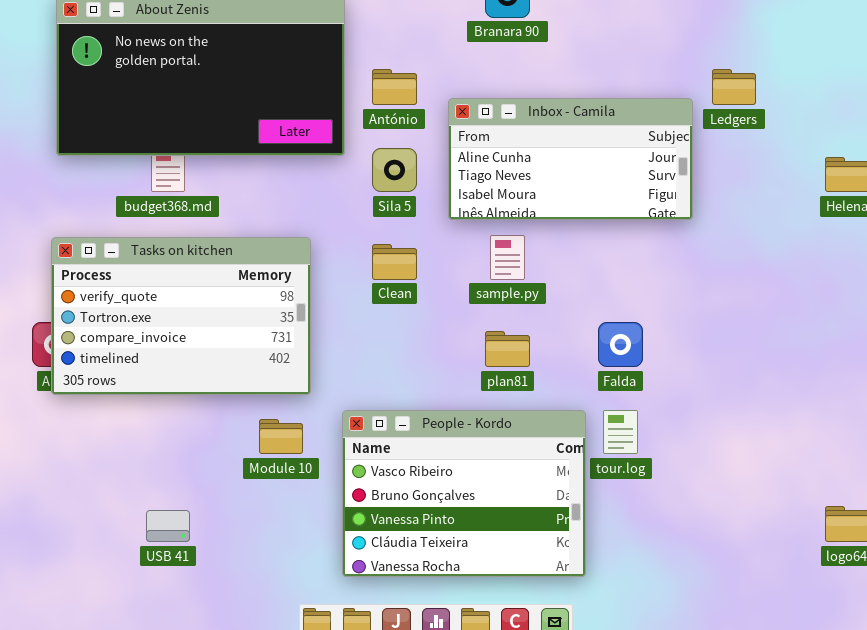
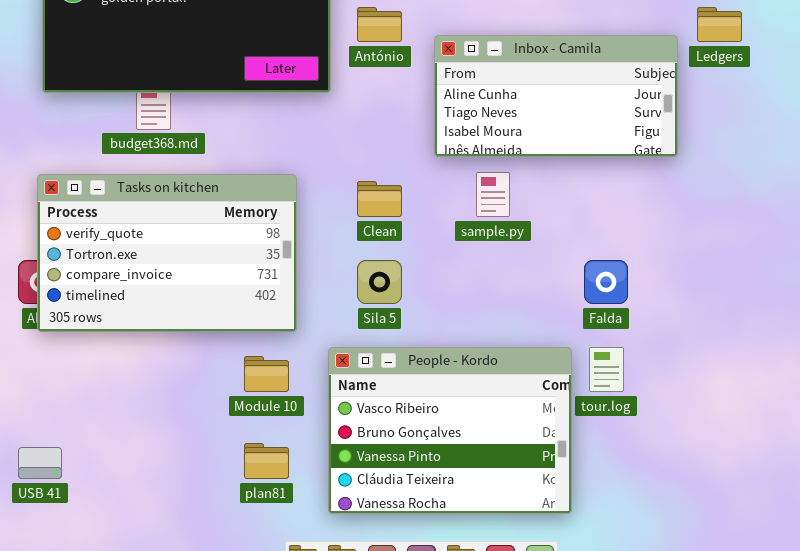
Sila 5: [372,148,417,192] -> [357,260,402,304], moved
plan81: [485,331,530,367] -> [244,443,289,479], moved
USB 41: [146,510,190,542] -> [18,447,62,479], moved

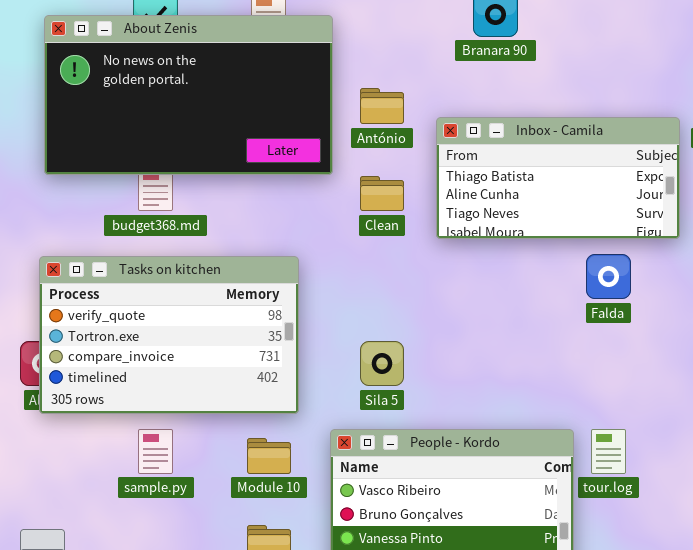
Inbox - Camila: [434,35,678,157] -> [436,117,680,239], scrolled up 1 row
sample.py: [476,172,510,217] -> [138,429,173,474], moved
Clean: [357,181,402,217] -> [360,176,404,211], moved
Falda: [584,260,628,304] -> [586,254,631,299], moved

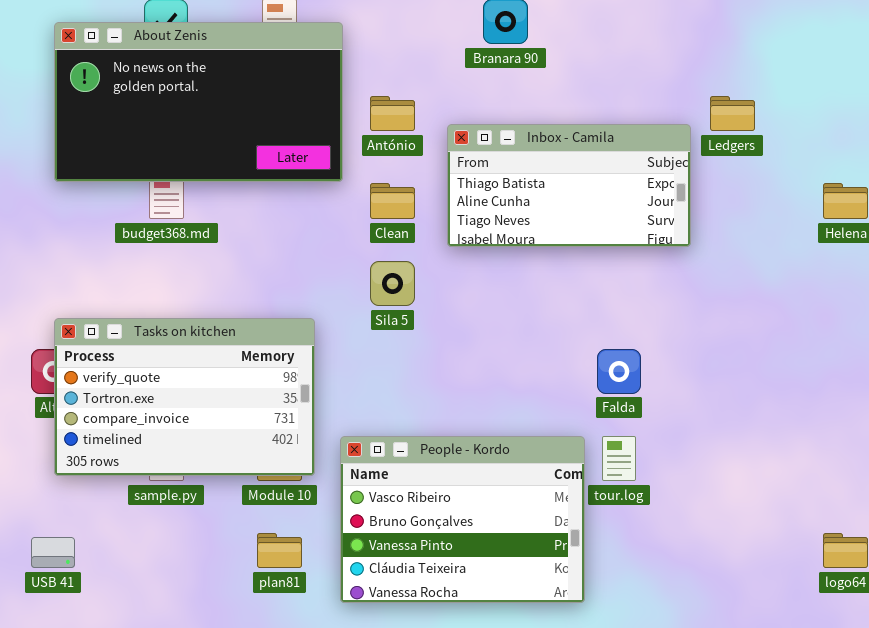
Falda: [586,254,631,299] -> [597,349,641,394], moved
Tasks on kitchen: [39,256,299,414] -> [54,318,315,476], moved
Sila 5: [360,341,404,386] -> [370,261,415,306], moved

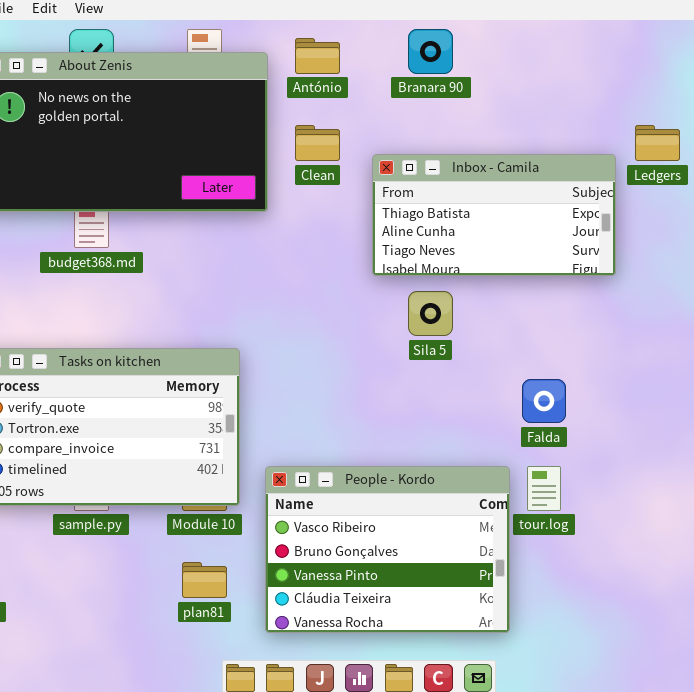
António: [370,96,415,131] -> [295,38,340,74], moved
Clean: [370,183,415,219] -> [295,125,340,161], moved
Sila 5: [370,261,415,306] -> [408,291,453,336], moved

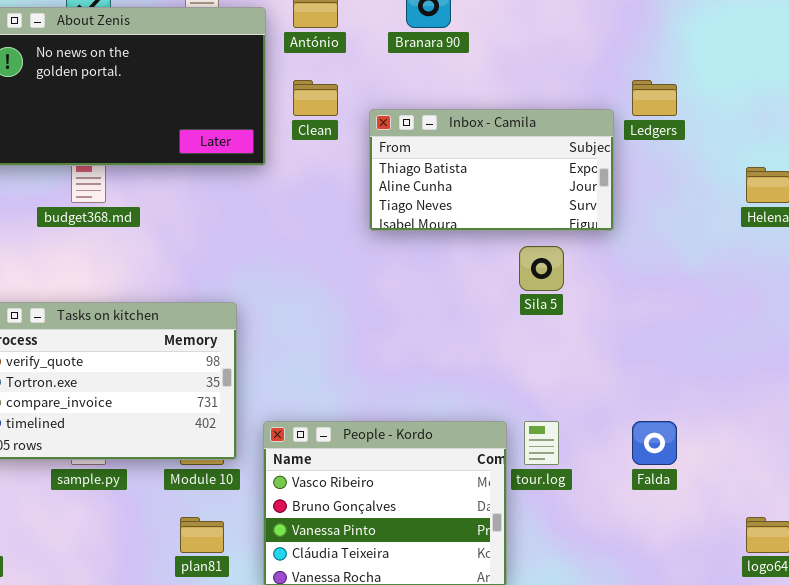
Sila 5: [408,291,453,336] -> [519,246,564,291], moved
Falda: [522,379,566,423] -> [632,421,677,465], moved

